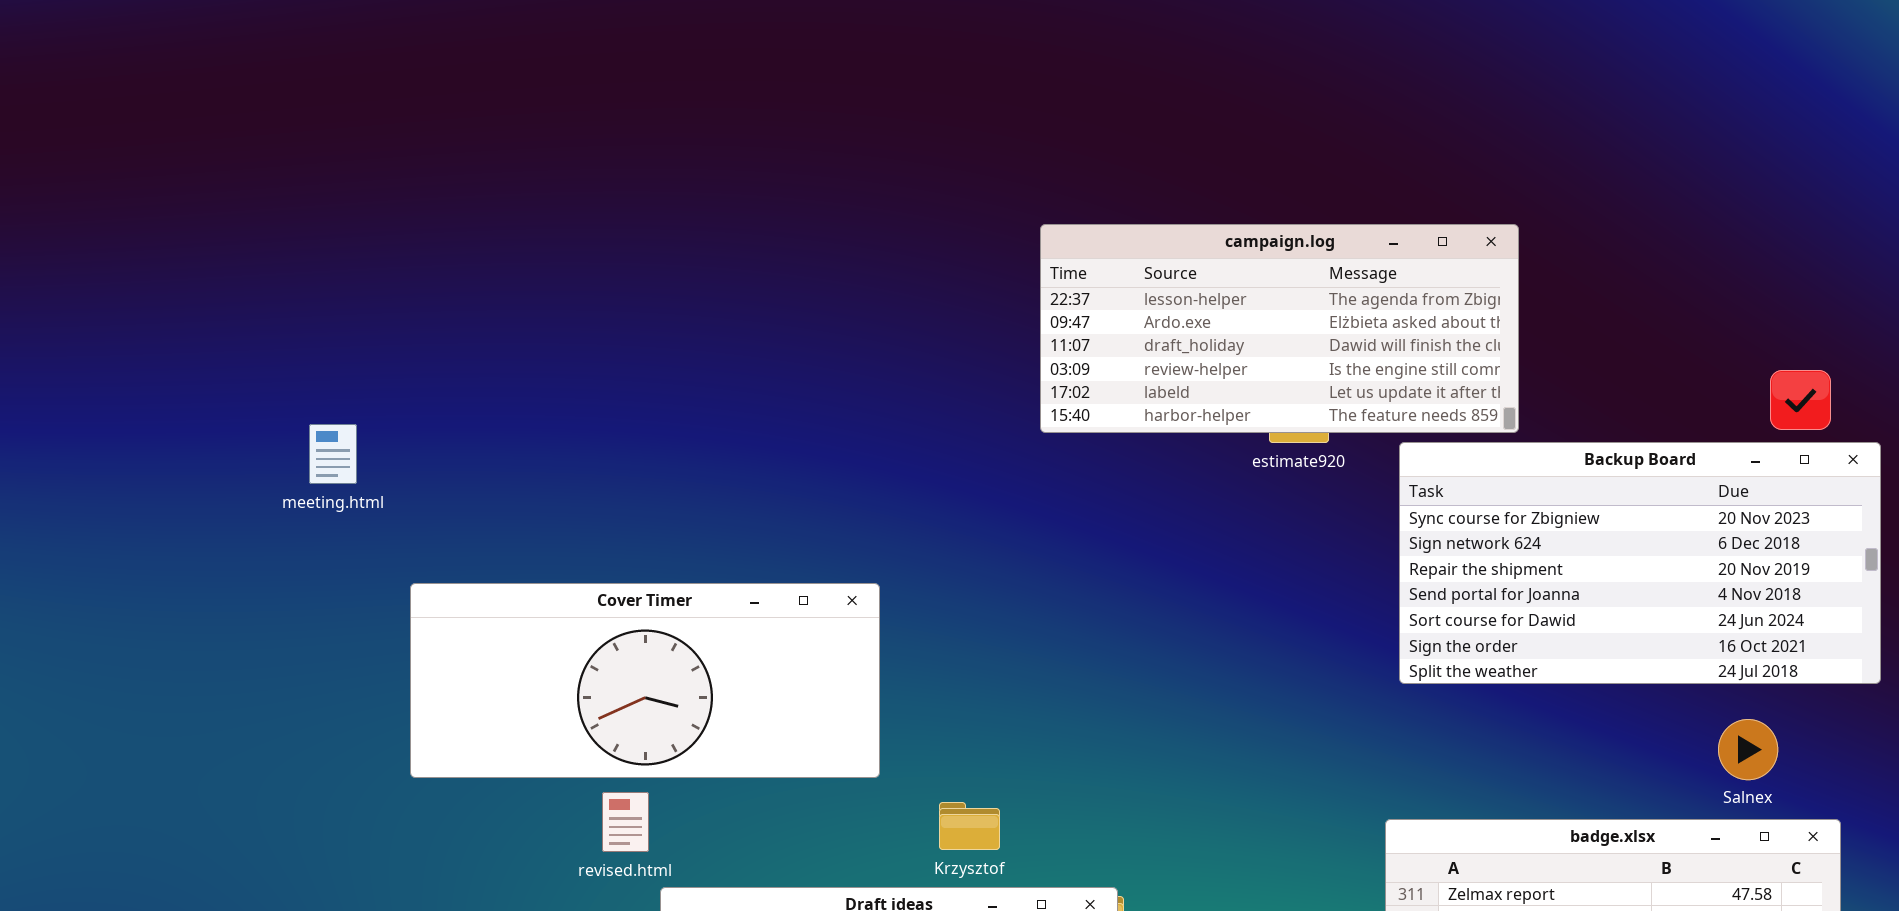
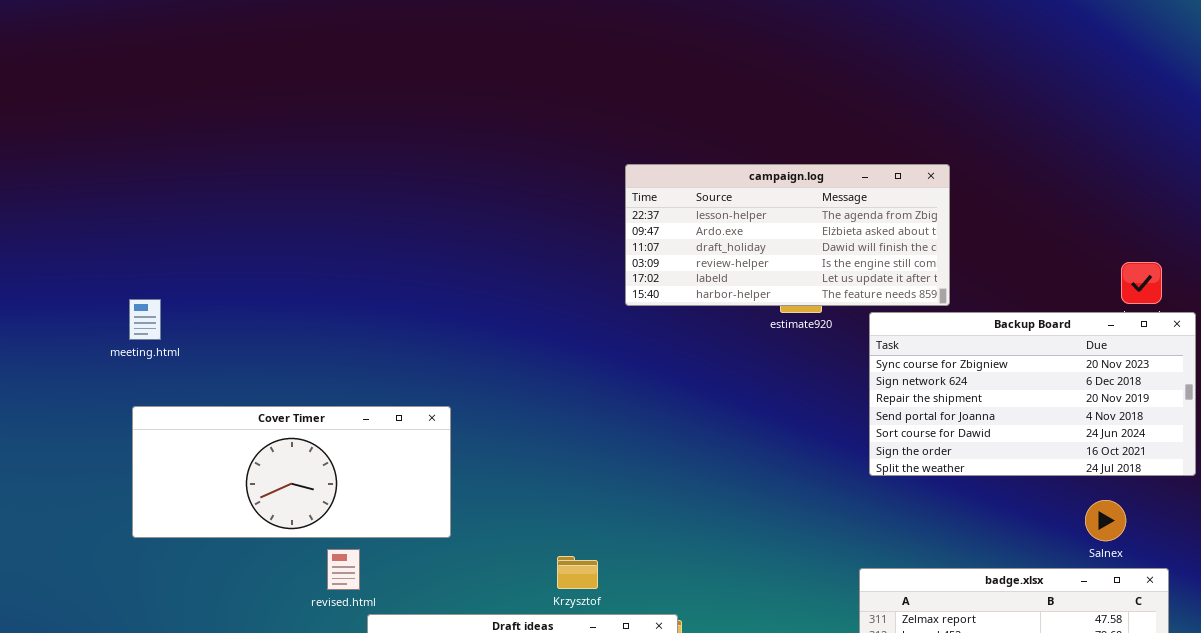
Cover Timer: [410,583,880,778] -> [132,406,451,538], moved

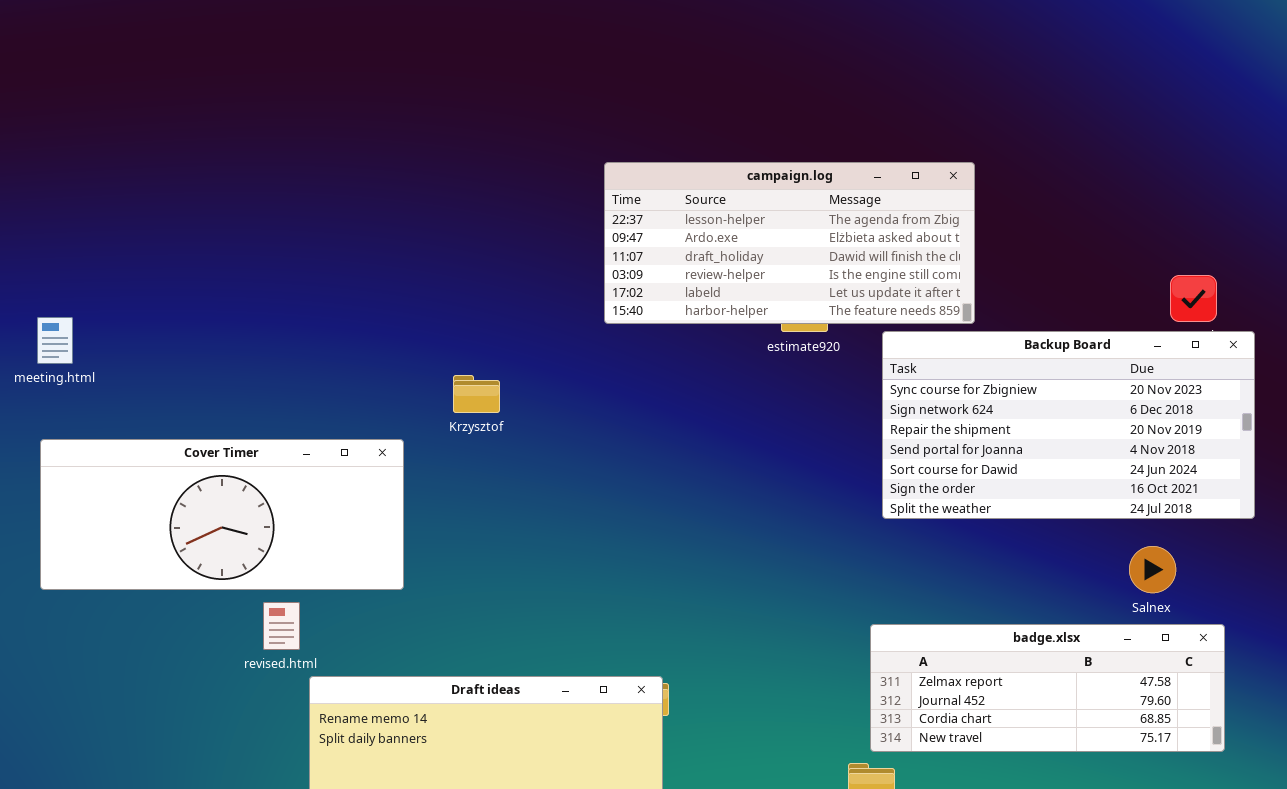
Krzysztof: [557,556,598,589] -> [453,375,500,413], moved

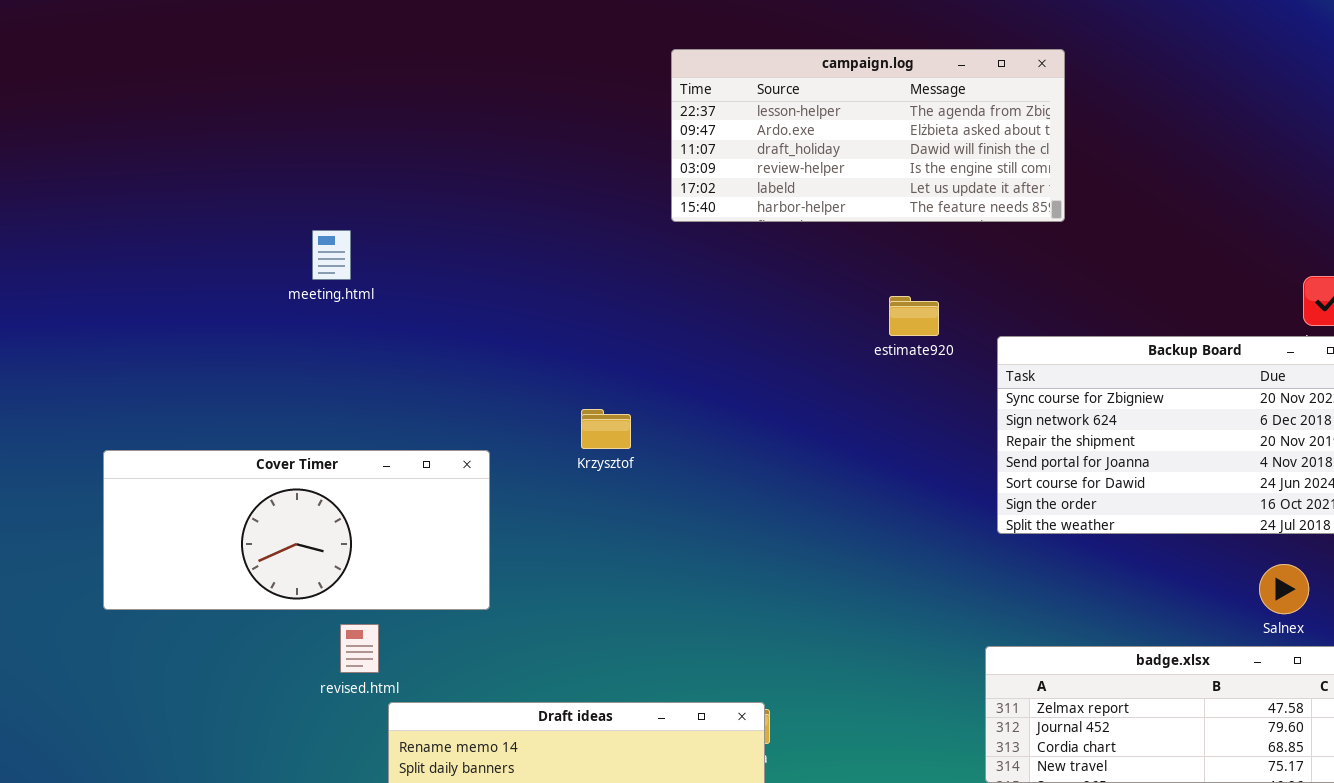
campaign.log: [604,162,975,324] -> [671,49,1065,222], moved
meeting.html: [37,317,73,364] -> [312,230,351,280], moved
Krzysztof: [453,375,500,413] -> [581,409,631,449], moved

